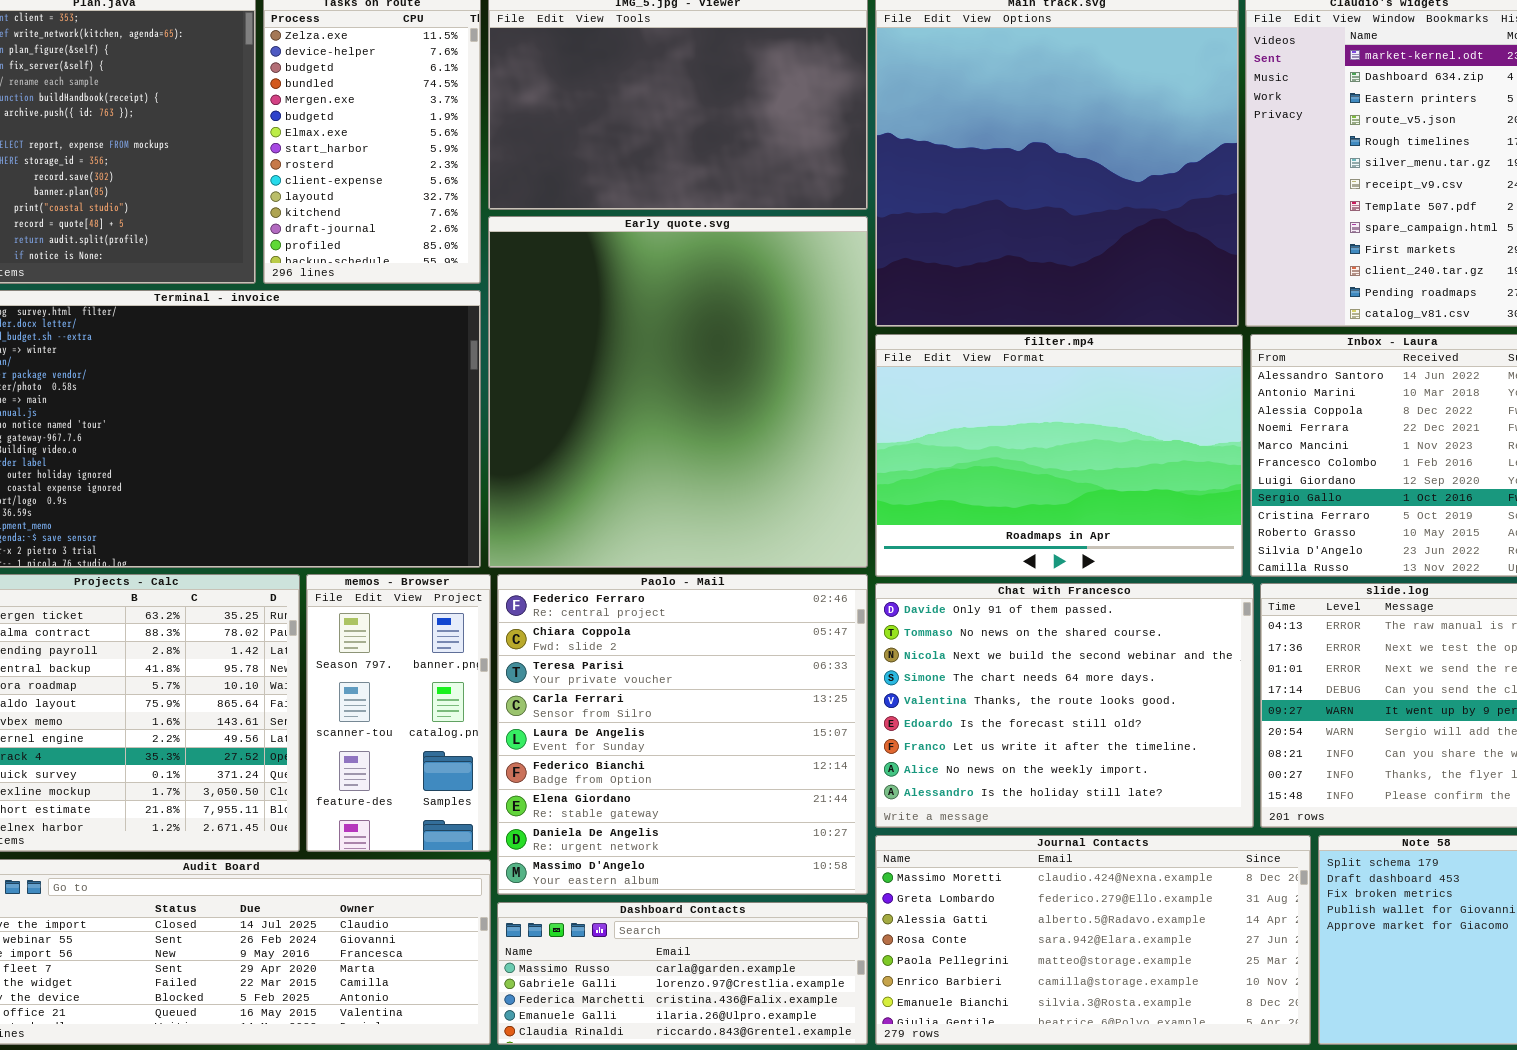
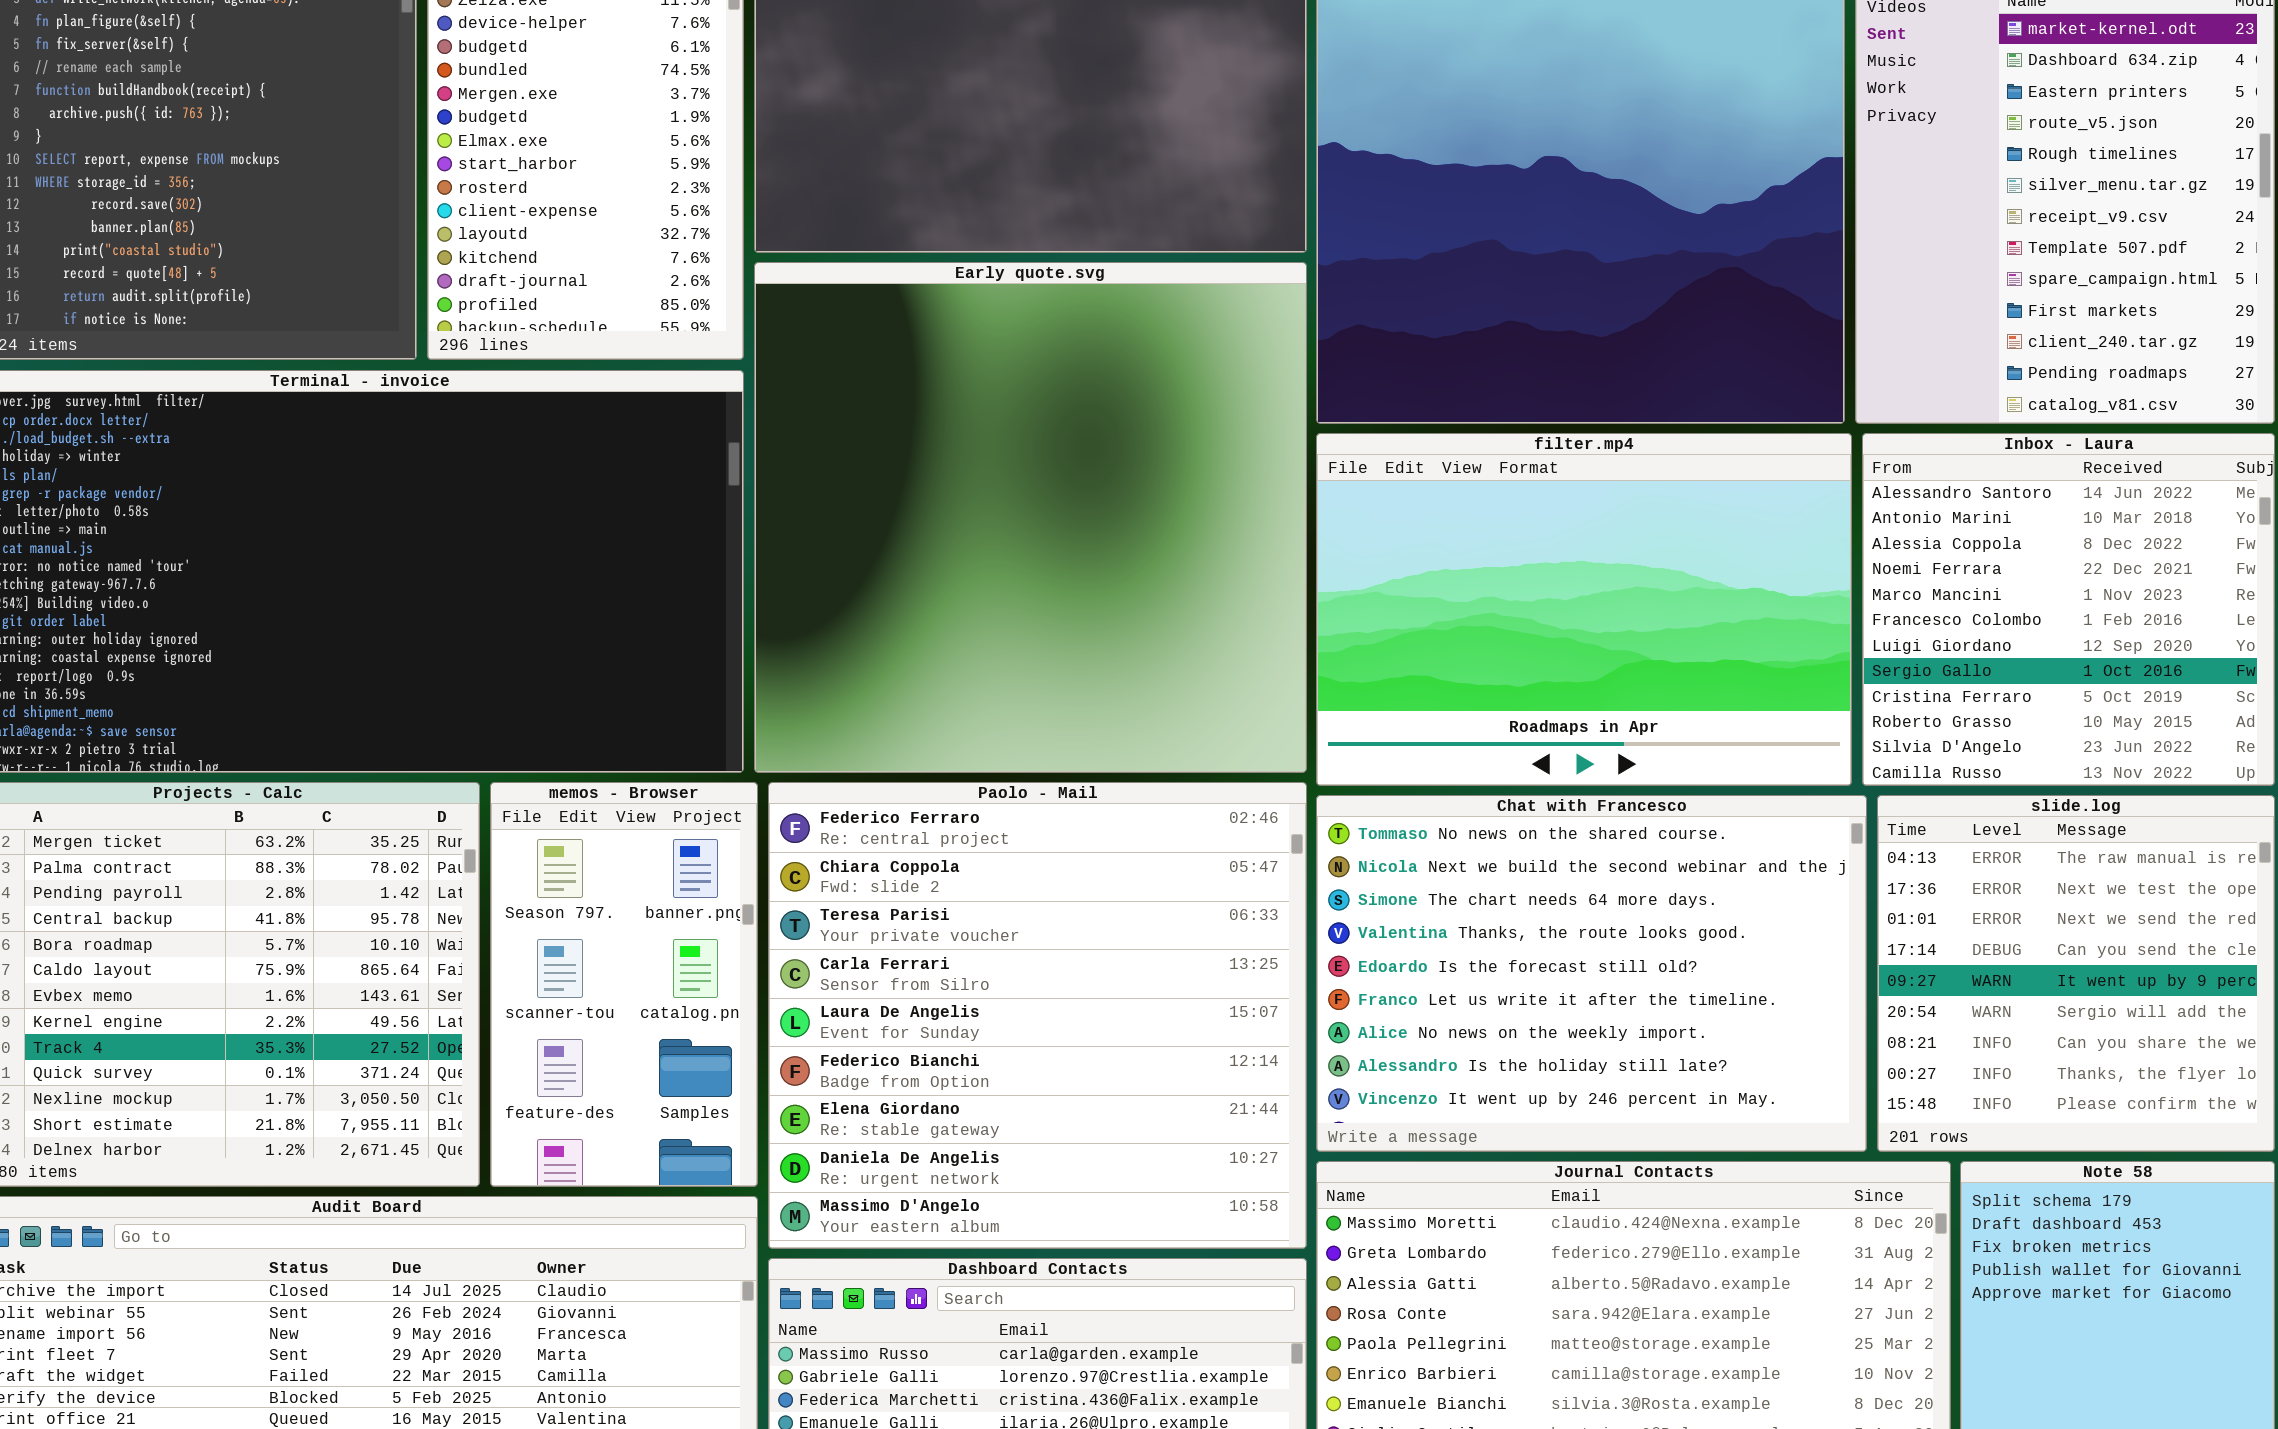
Chat with Francesco: [875,583,1254,828] -> [1316,795,1867,1152], scrolled down 1 row

